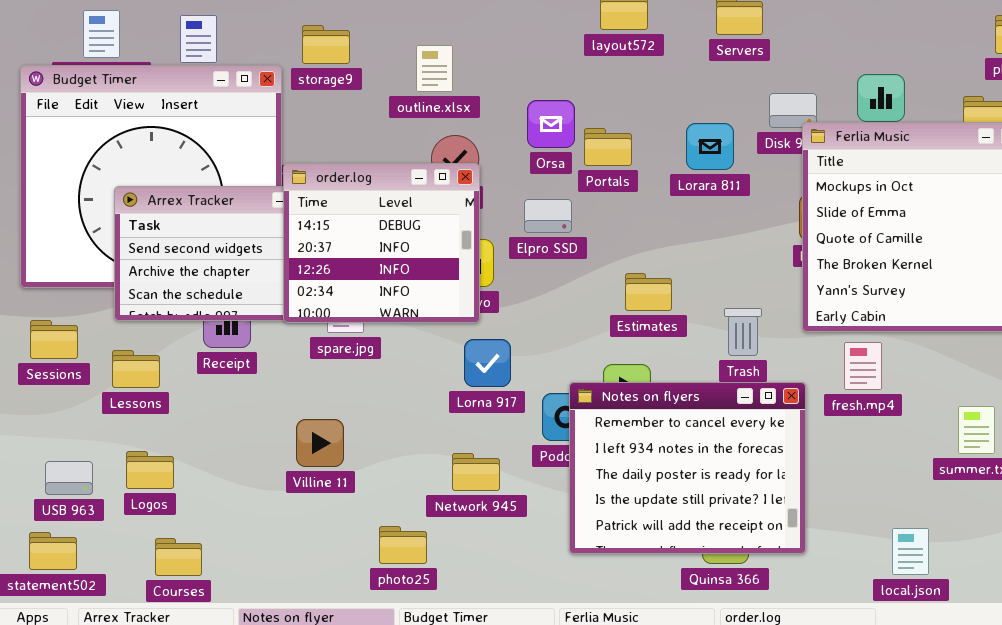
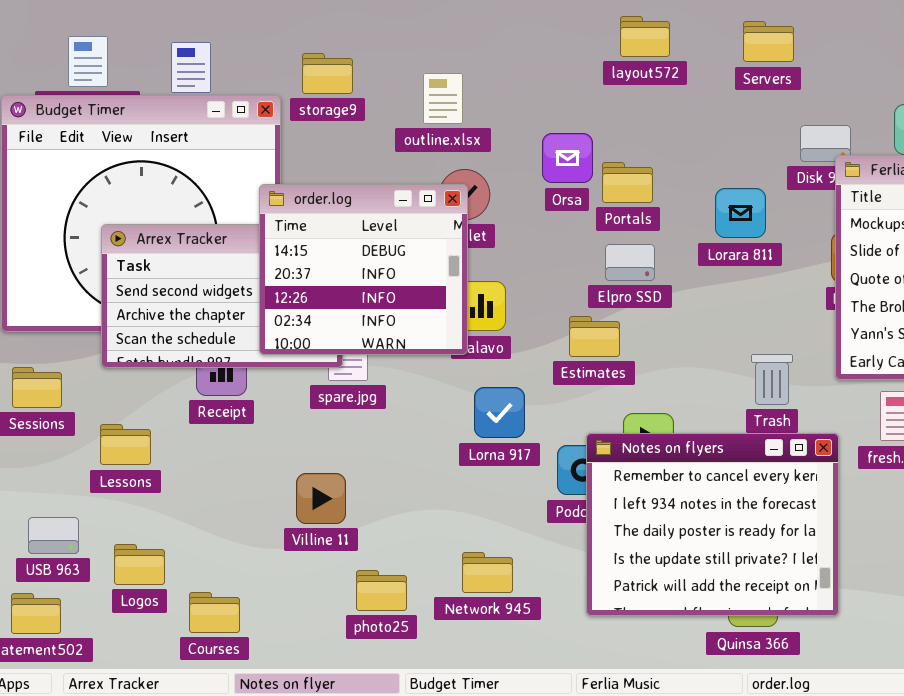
Lorara 811: [686,123,734,170] -> [715,188,766,238], moved
order.log: [283,163,480,323] -> [259,184,468,355], moved
Elpro SSD: [524,199,572,233] -> [605,244,655,281], moved
Estimates: [625,273,672,311] -> [569,316,620,357], moved
Lessons: [112,350,160,388] -> [100,424,151,465], moved
Logos: [126,451,174,489] -> [114,544,165,585], moved
Network 945: [452,453,500,491] -> [462,552,513,593], moved
photo25: [379,526,427,564] -> [356,570,407,611], moved
Courses: [155,538,202,576] -> [189,592,240,633], moved

